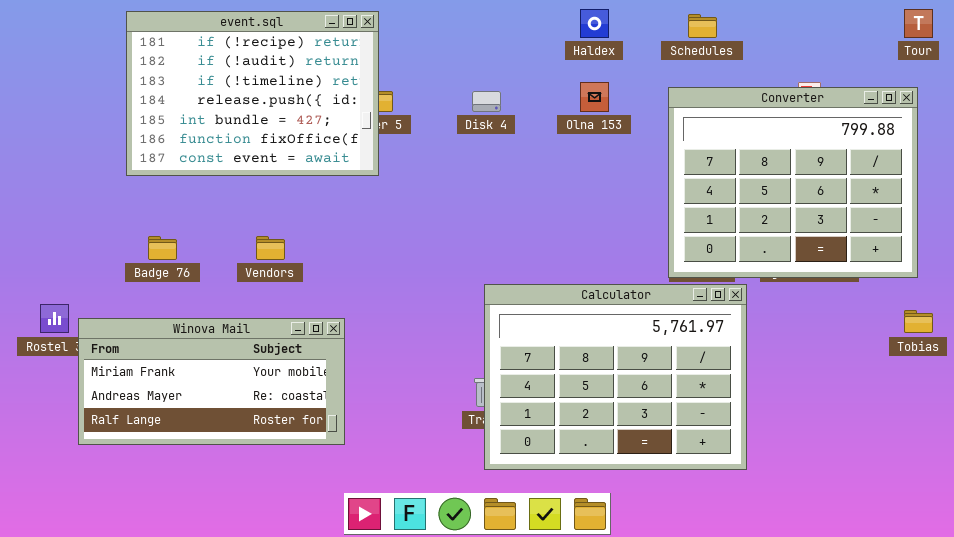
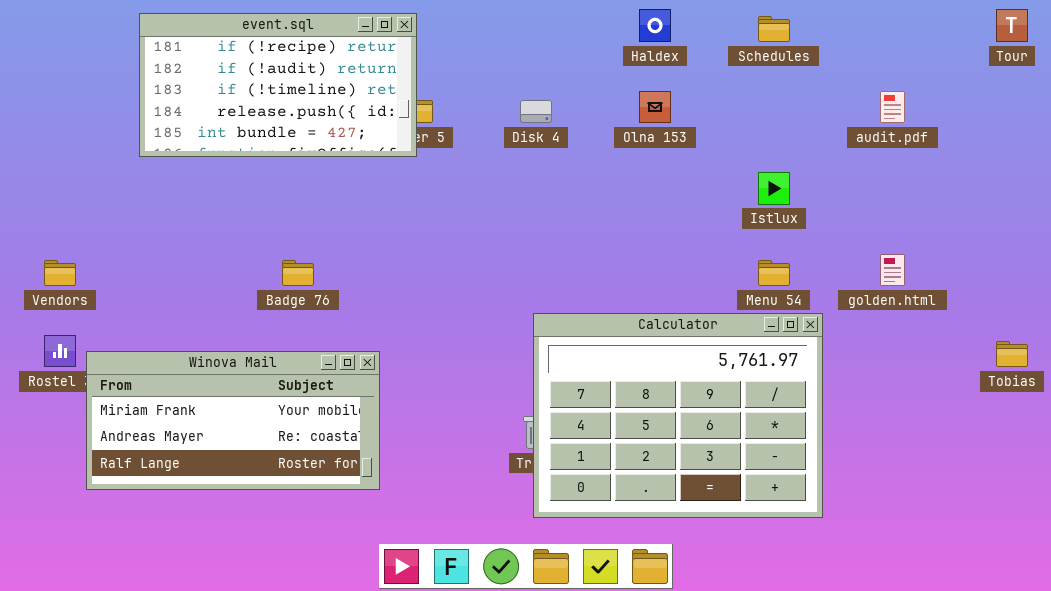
event.sql: [126,11,379,176] -> [139,13,417,157], resized
Converter: [668,87,918,278] -> none, closed
Badge 76: [148,236,177,260] -> [282,260,314,286], moved
Vendors: [256,236,285,260] -> [44,260,76,286], moved

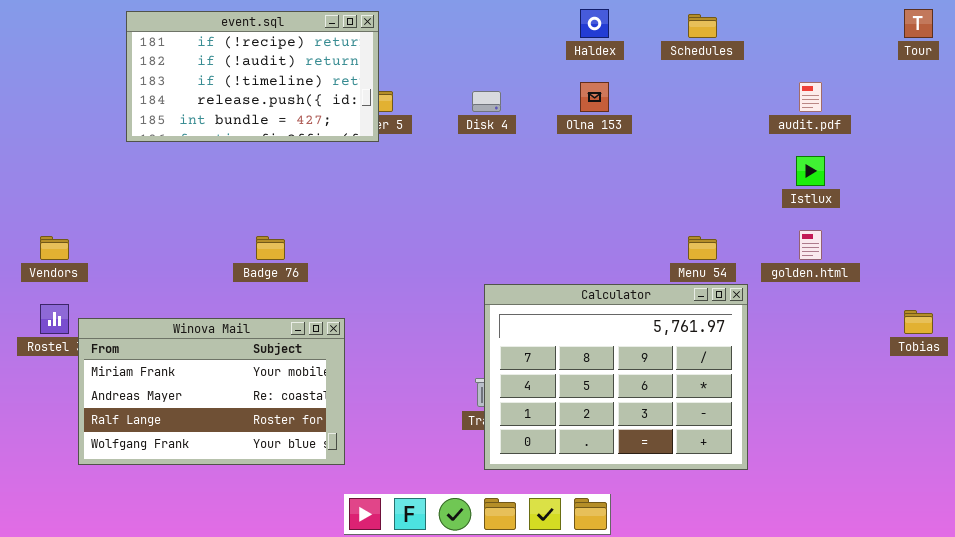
Istlux: [758,172,790,205] -> [796,156,825,186], moved
Winova Mail: [86,351,380,490] -> [78,318,345,465], resized

